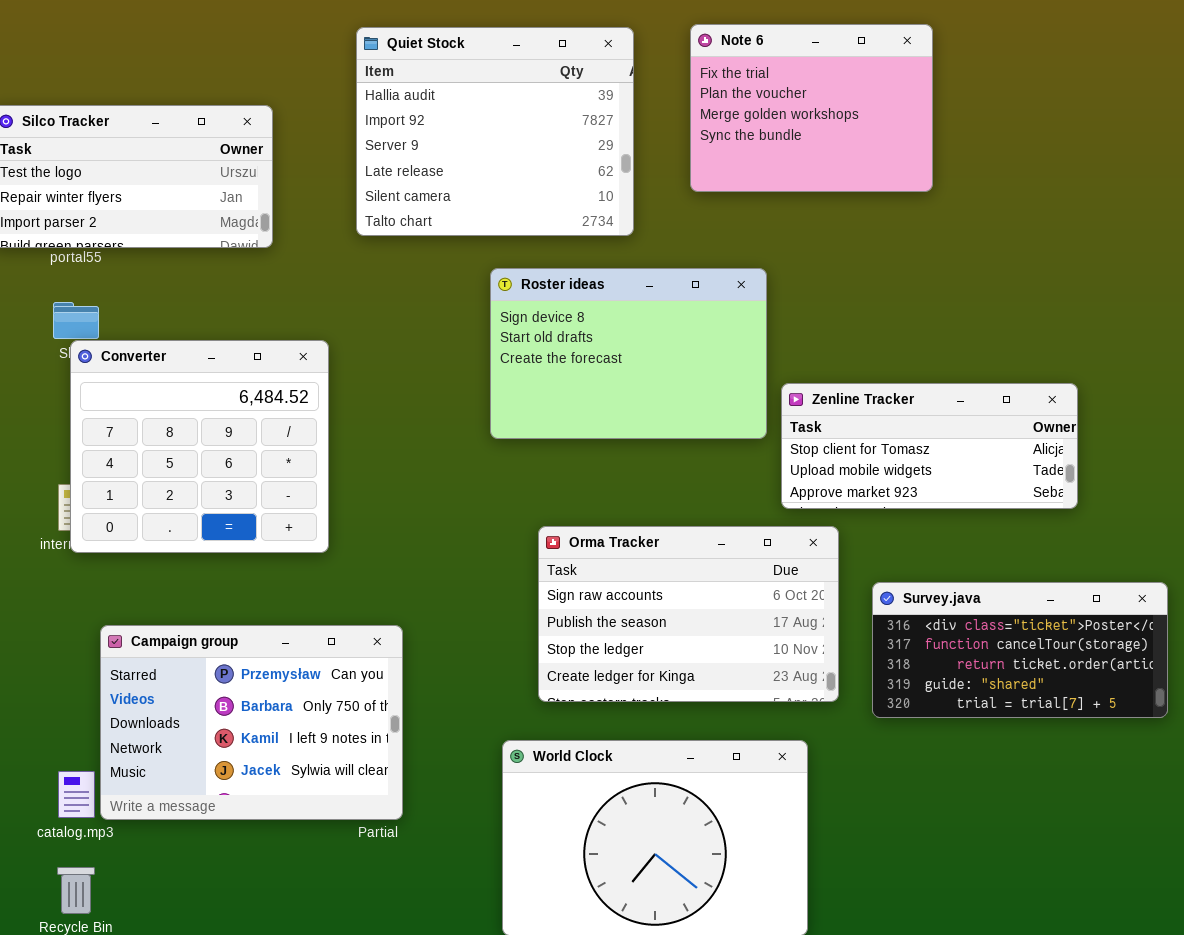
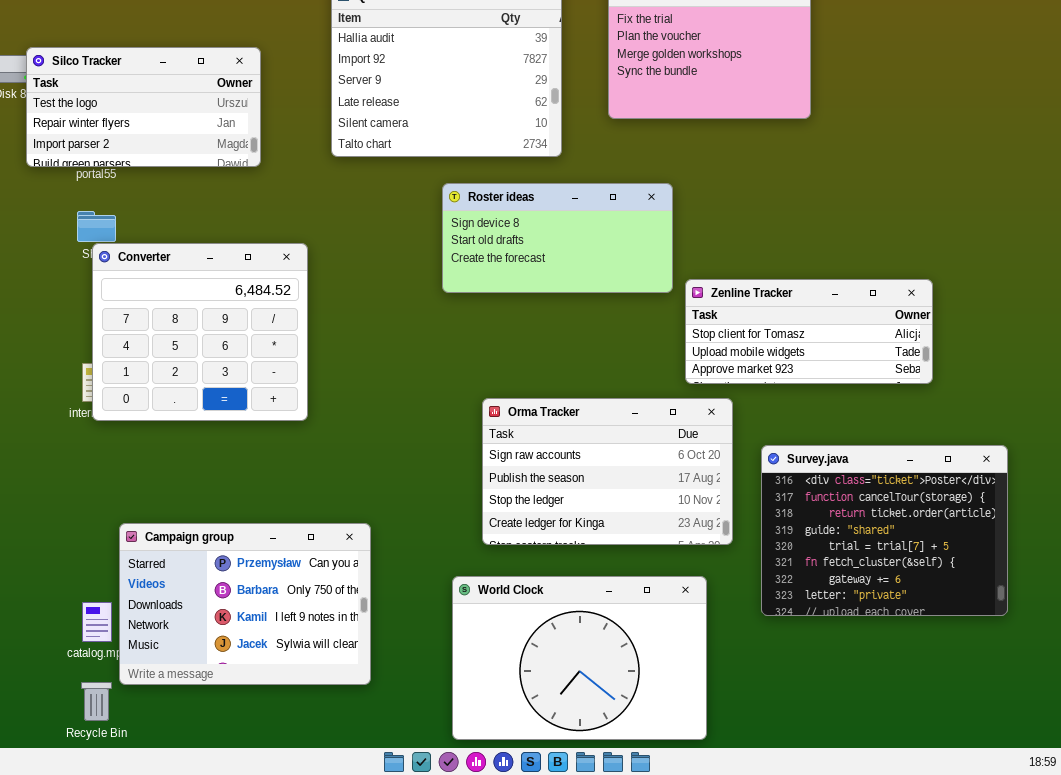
Roster ideas: [490,268,767,439] -> [442,183,673,293], resized
Survey.java: [872,582,1168,718] -> [761,445,1008,616], resized
Campaign group: [100,625,403,820] -> [119,523,371,685], moved

